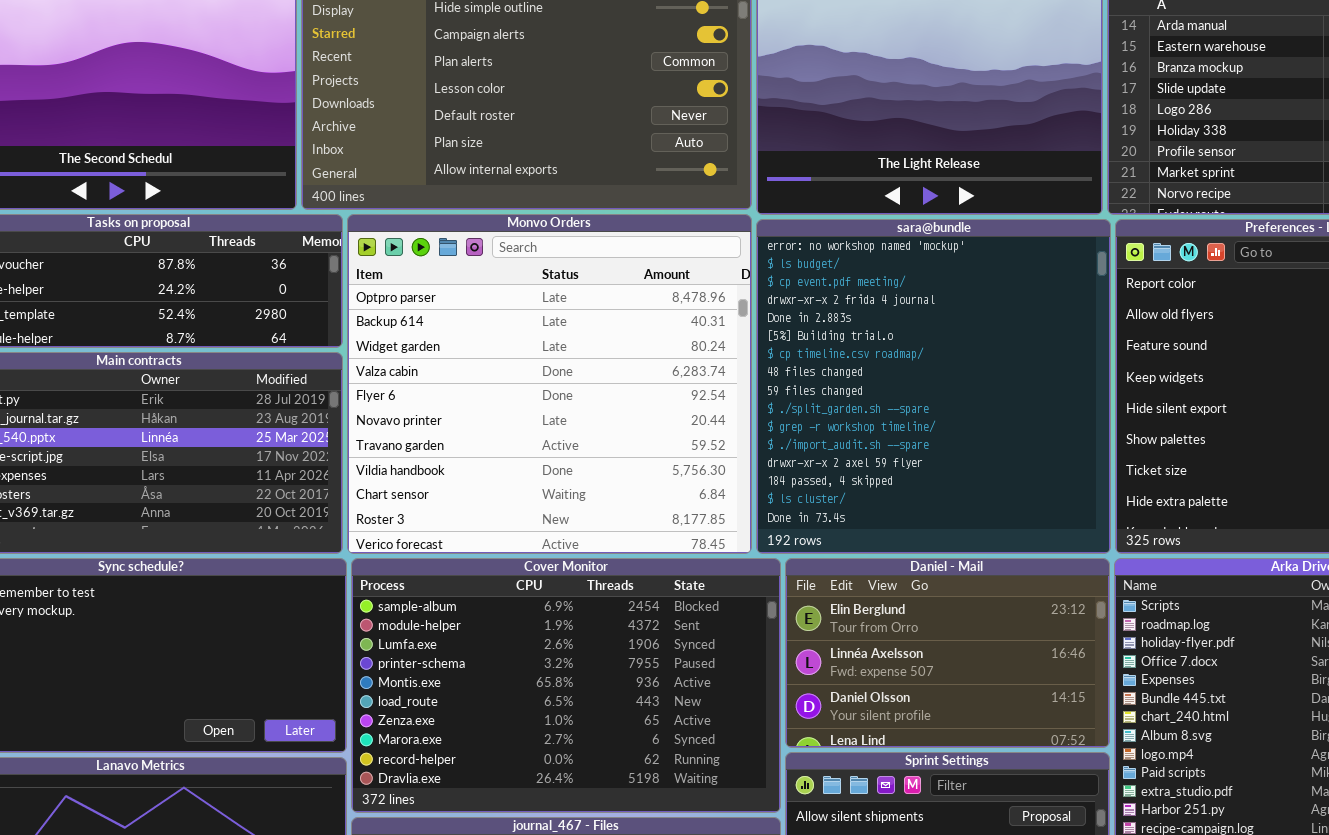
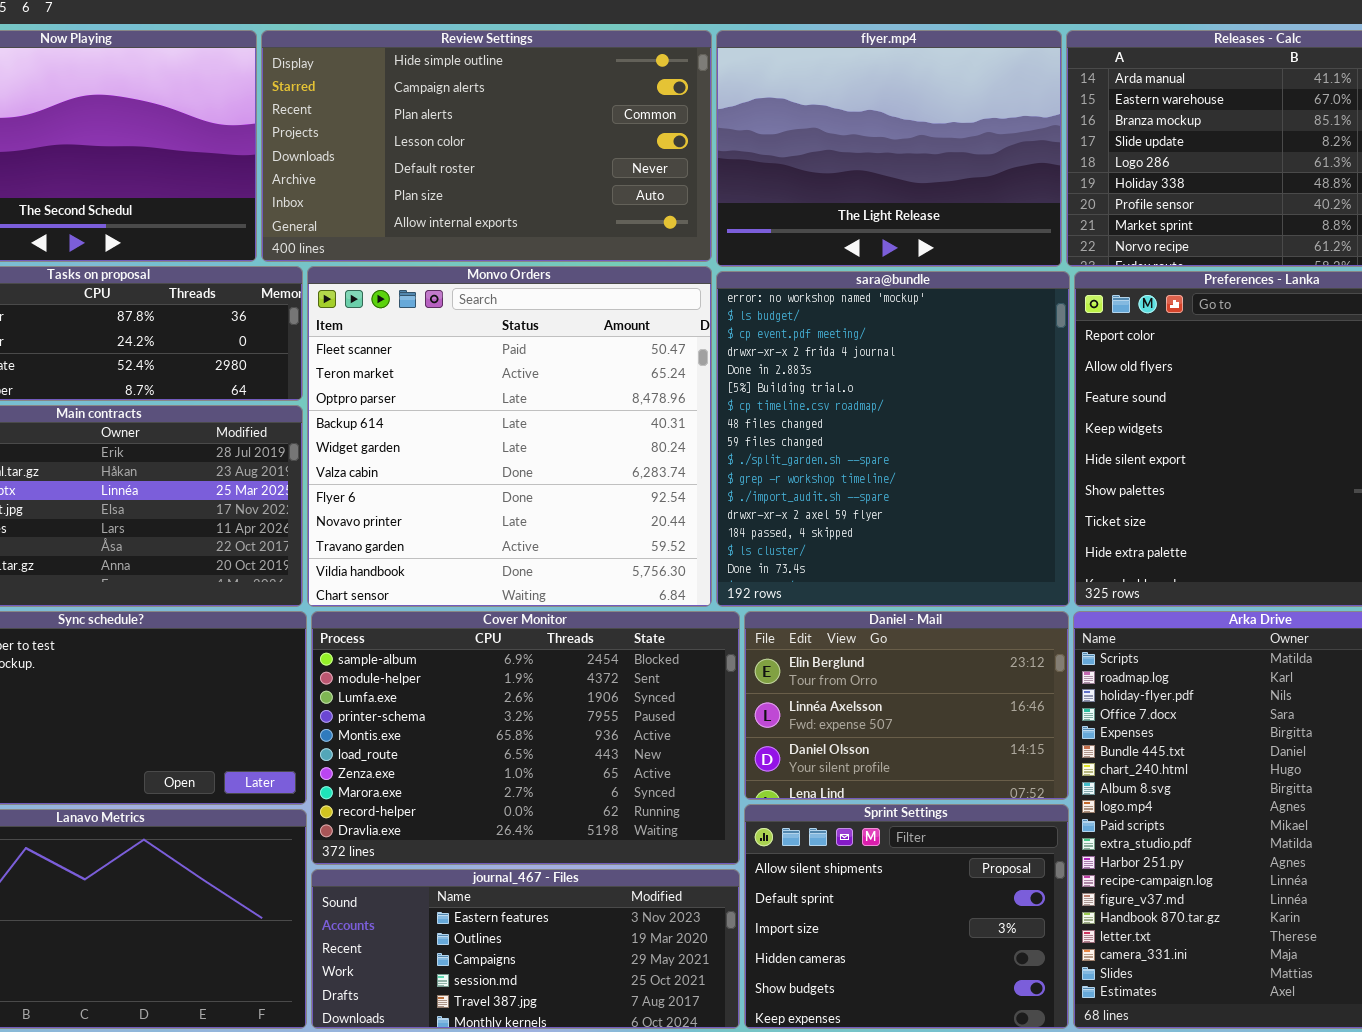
Monvo Orders: [347,214,752,554] -> [307,266,712,607], scrolled up 2 rows

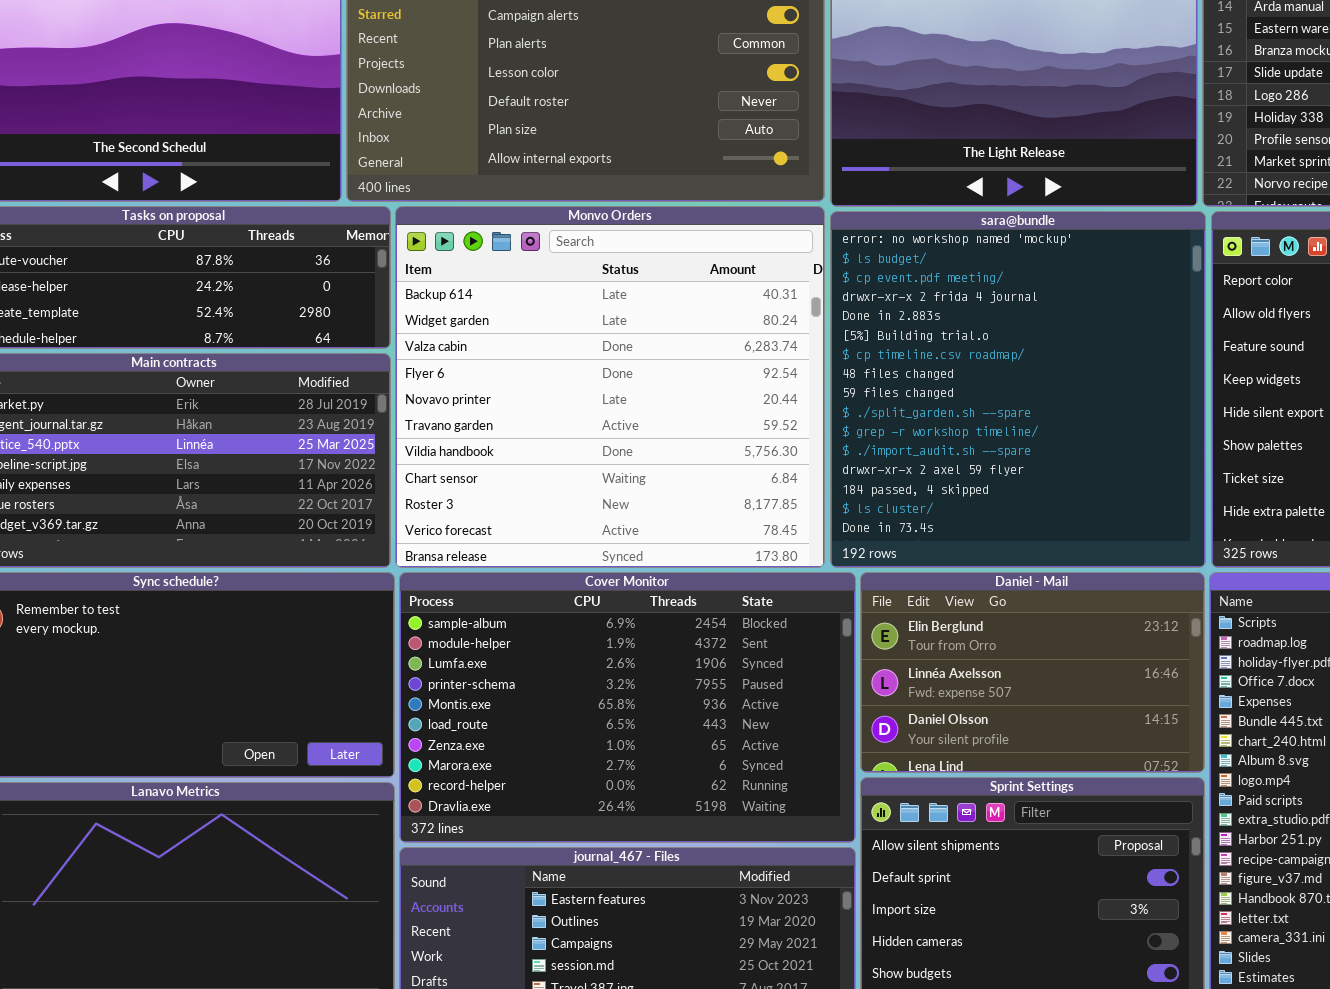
Monvo Orders: [307,266,712,607] -> [395,206,825,568], scrolled down 3 rows

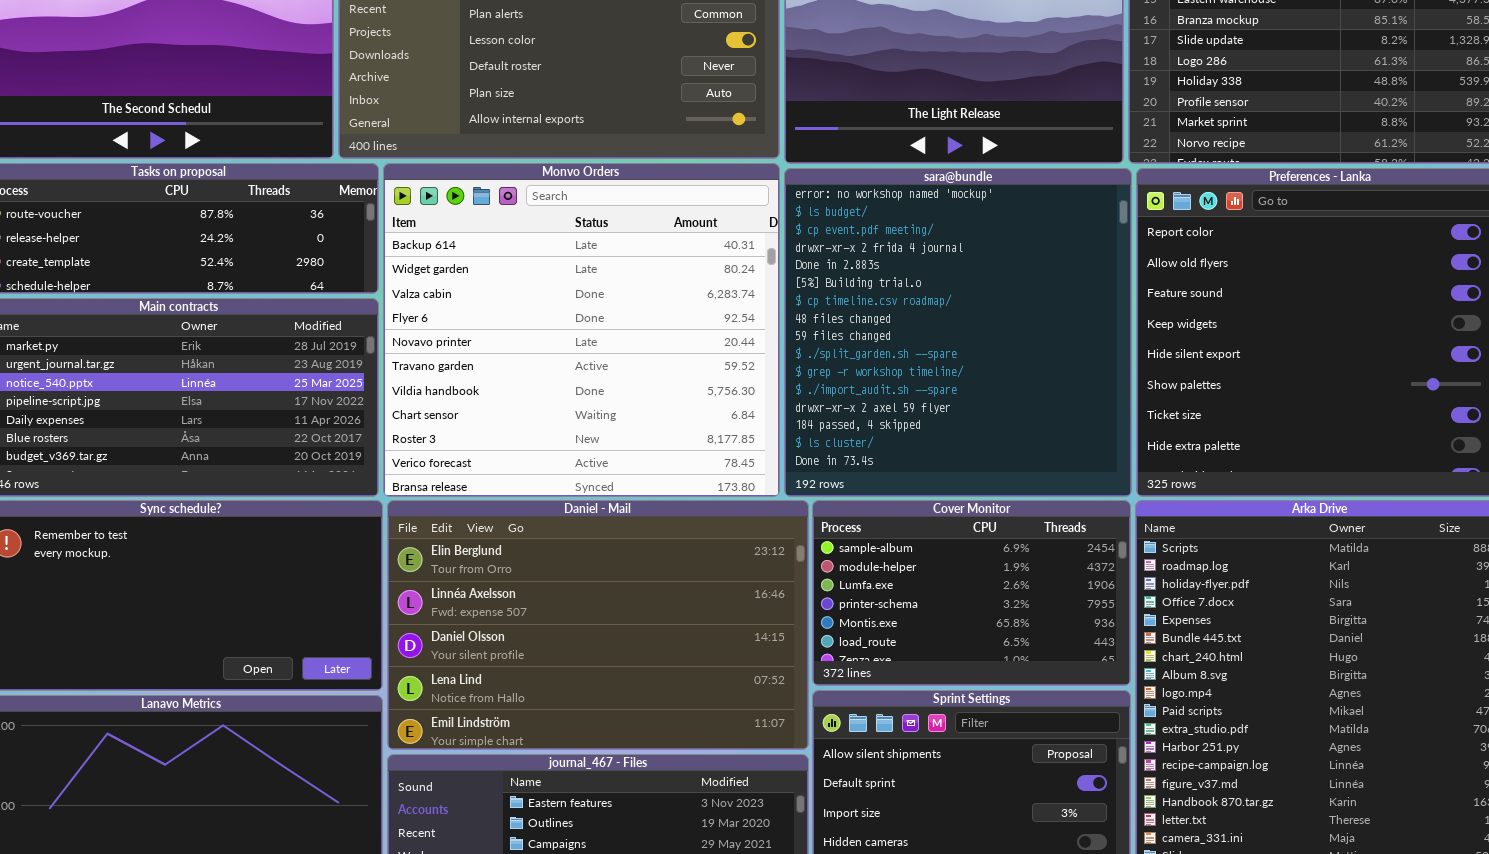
Cover Monitor: [399,572,856,843] -> [812,500,1131,686], moved, resized
Daniel - Mail: [860,572,1205,773] -> [387,500,809,750], moved, resized

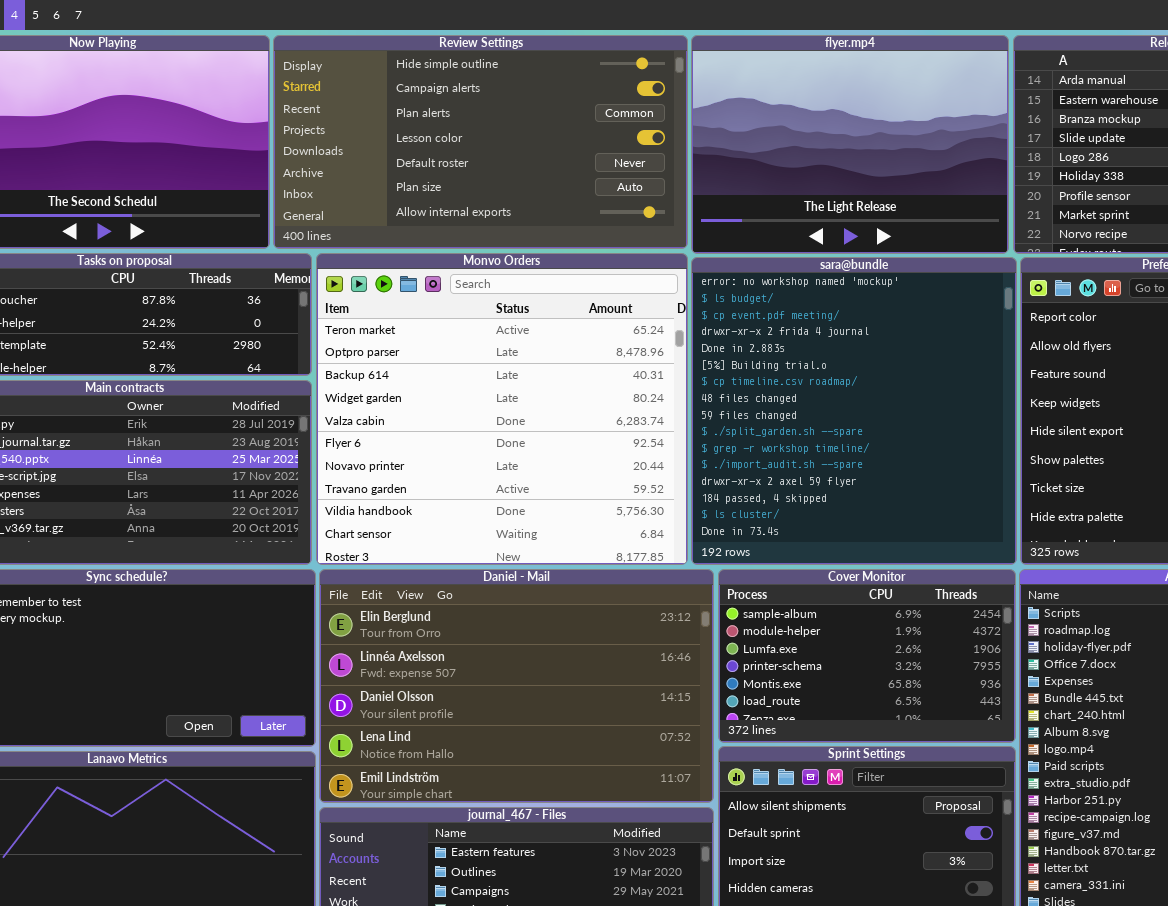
Monvo Orders: [383,163,780,497] -> [316,253,688,565], scrolled up 2 rows

